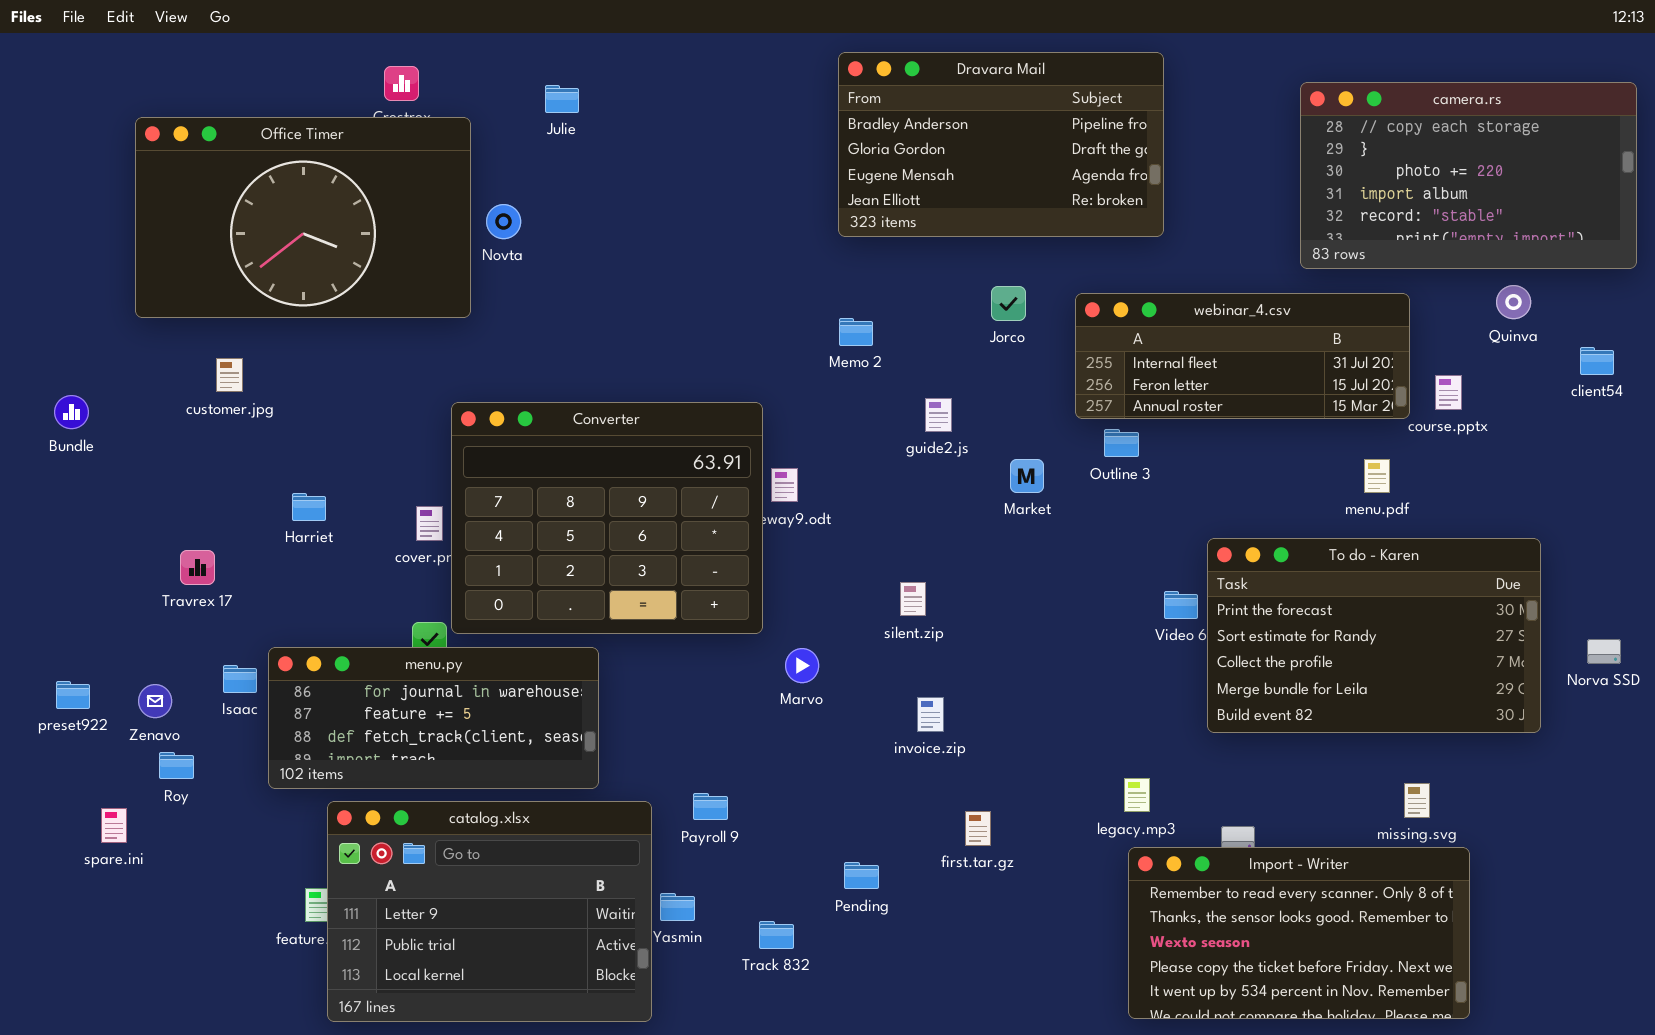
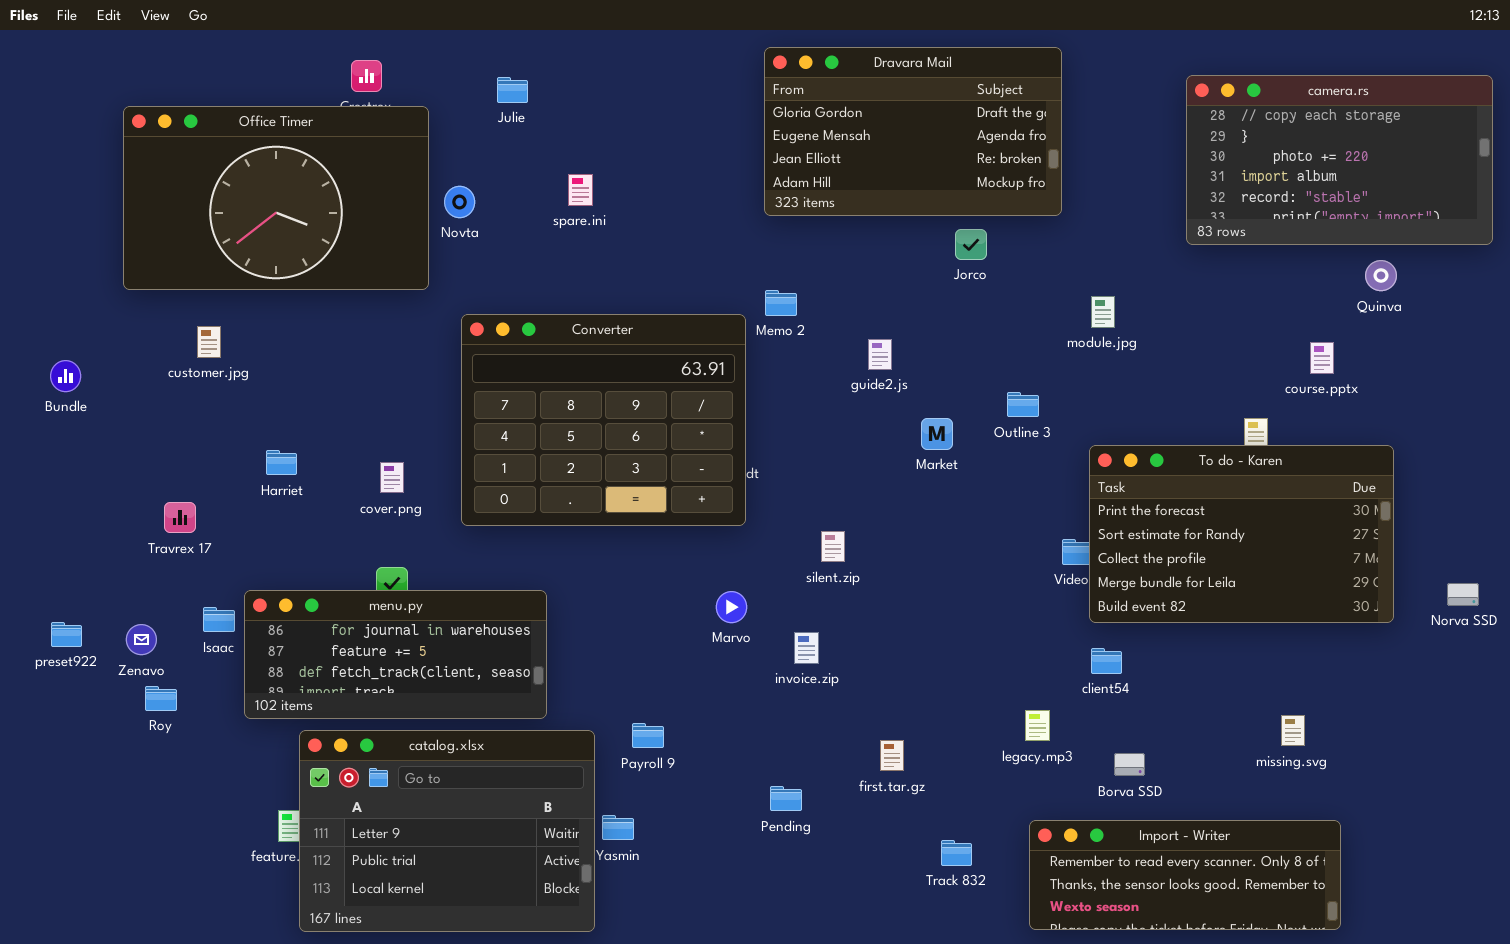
Dravara Mail: [838,52,1164,237] -> [764,47,1062,216], scrolled down 1 row
Jorco: [991,286,1026,321] -> [955,229,987,260], moved
webinar_4.csv: [1075,293,1410,419] -> none, closed
client54: [1580,347,1614,375] -> [1091,648,1122,674], moved
guide2.js: [925,398,952,432] -> [868,339,892,370], moved
Converter: [451,402,763,634] -> [461,314,746,526], moved
To do - Karen: [1207,538,1541,733] -> [1089,445,1394,623], moved
invoice.zip: [917,697,944,732] -> [794,632,819,664], moved
spare.ini: [101,808,127,843] -> [568,174,593,206], moved
Import - Writer: [1128,847,1470,1019] -> [1029,820,1341,930], resized
Track 832: [759,921,794,949] -> [941,840,972,866], moved

